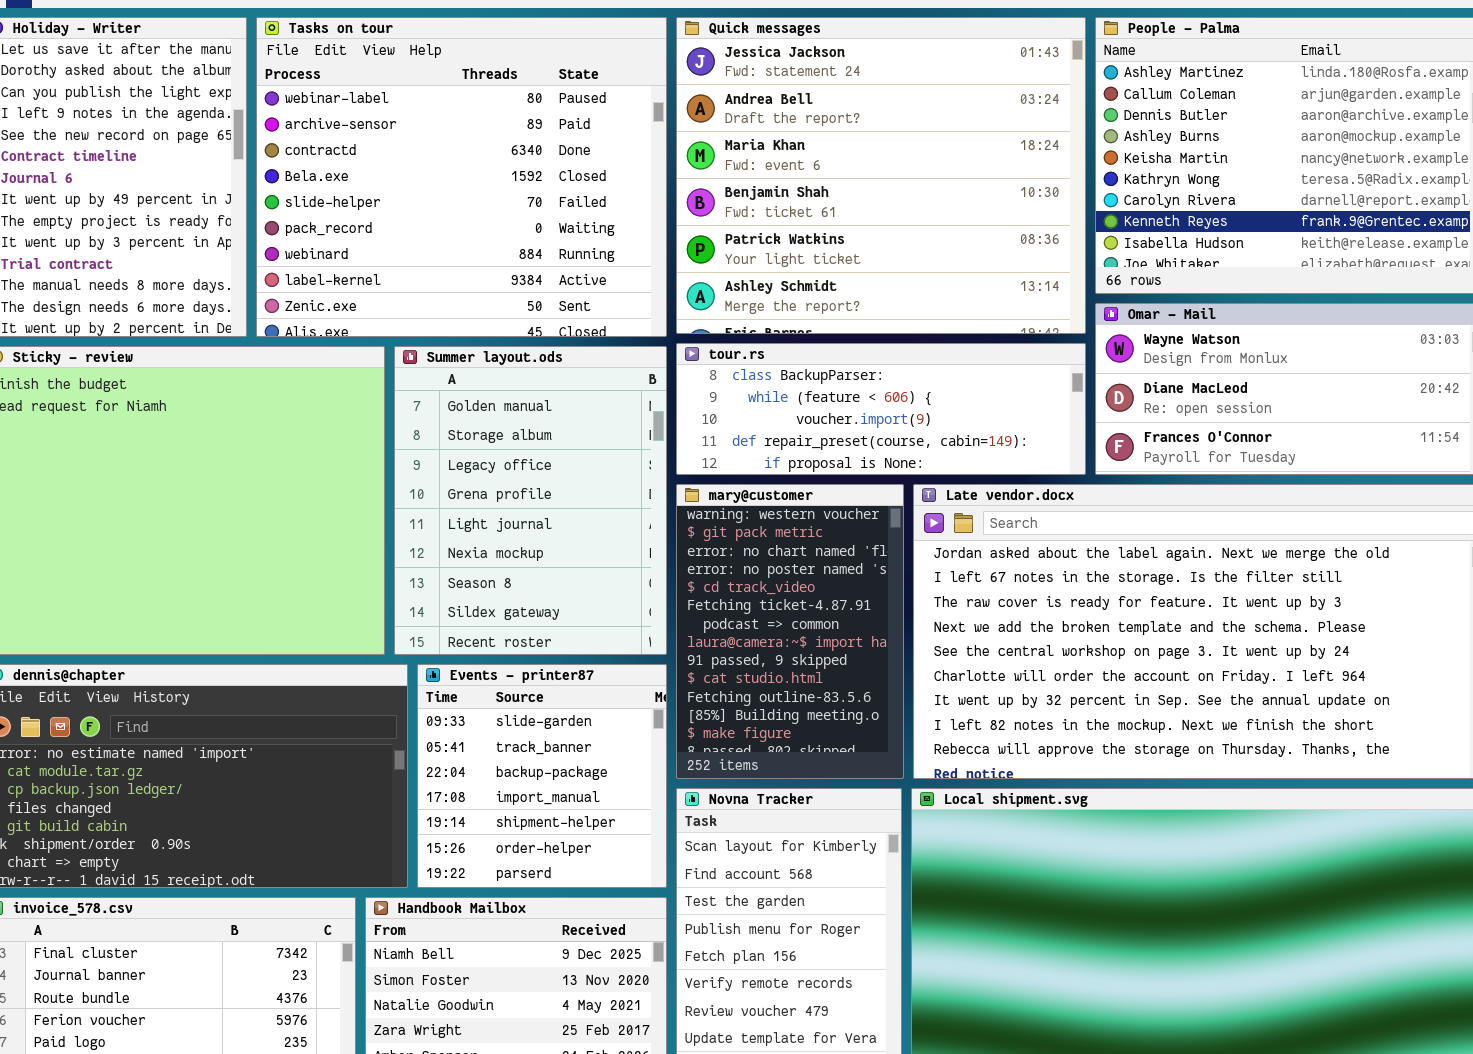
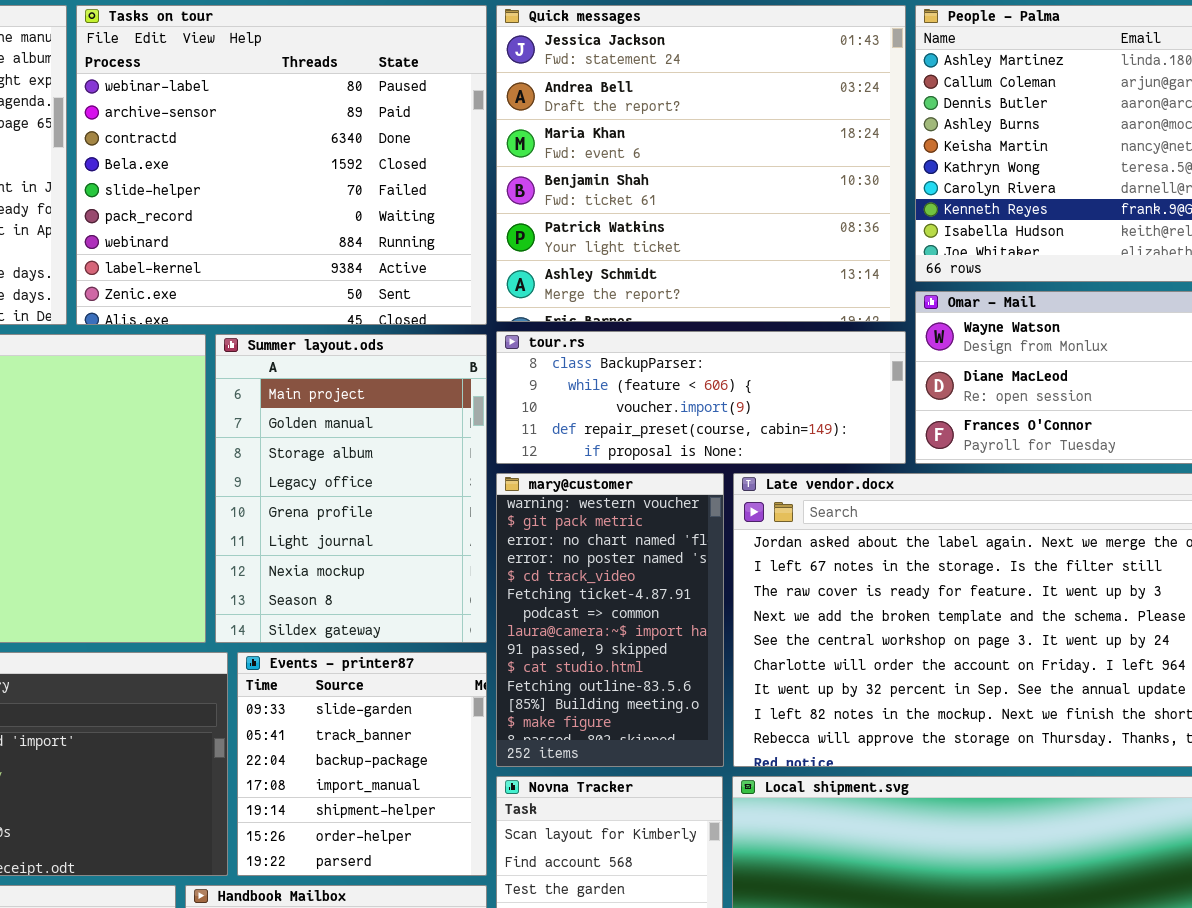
Summer layout.ods: [394,346,667,655] -> [215,334,487,643], scrolled up 1 row

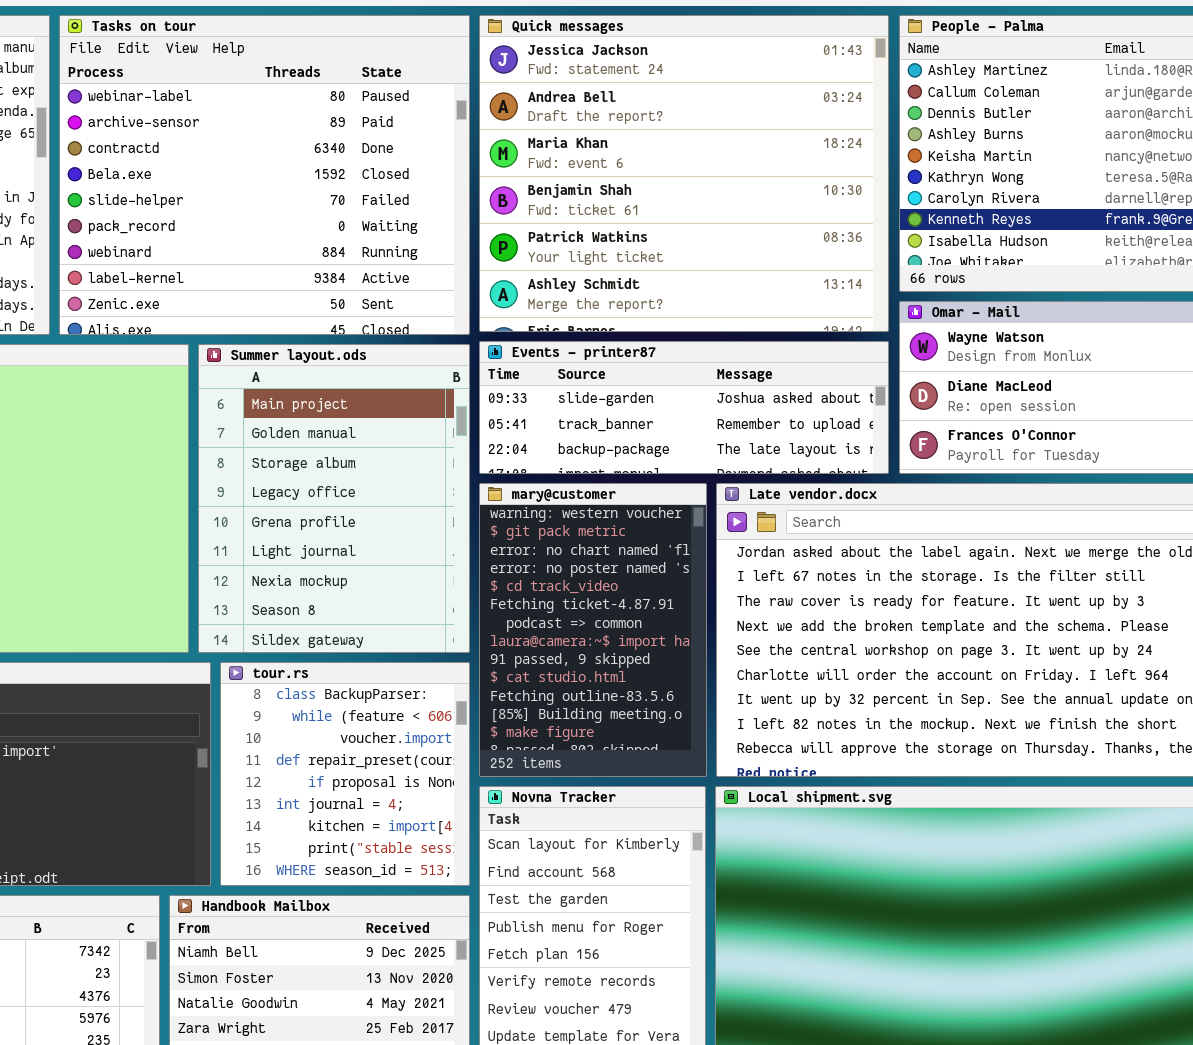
tour.rs: [496,331,906,464] -> [220,662,470,886], moved, resized
Events - printer87: [237,652,487,876] -> [479,341,889,474], moved, resized

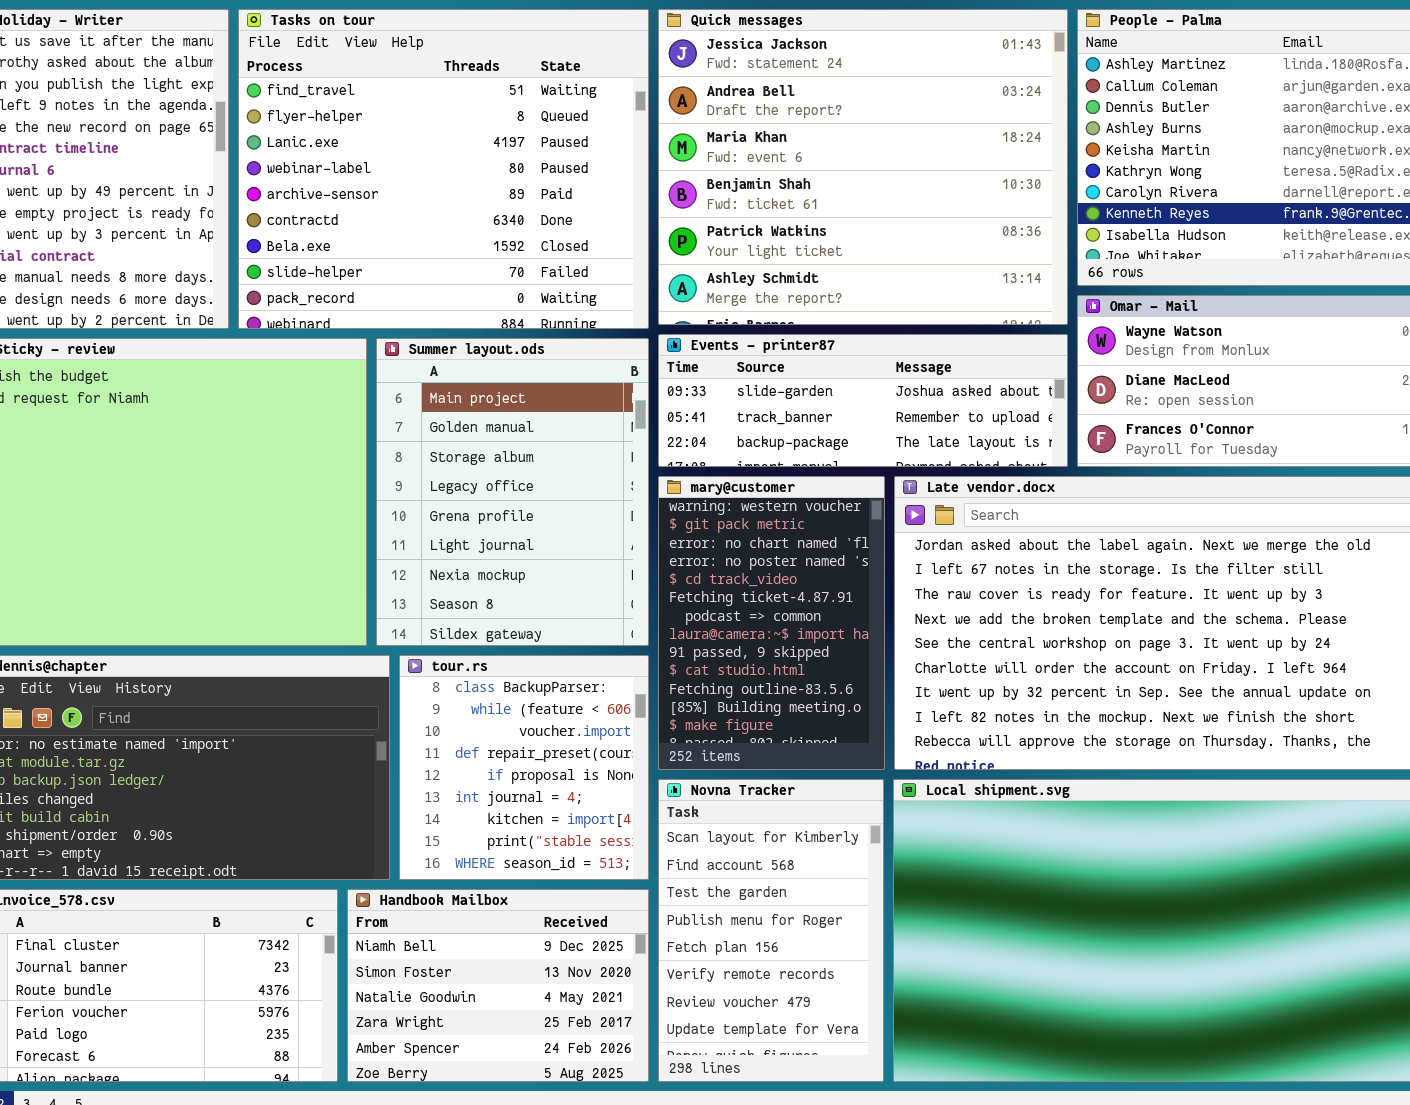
Tasks on tour: [59,15,470,335] -> [238,9,649,329], scrolled up 3 rows

